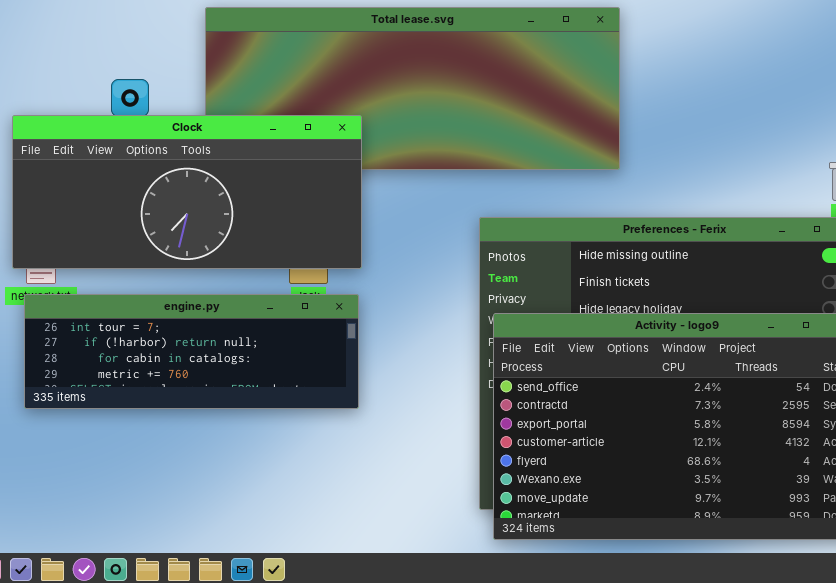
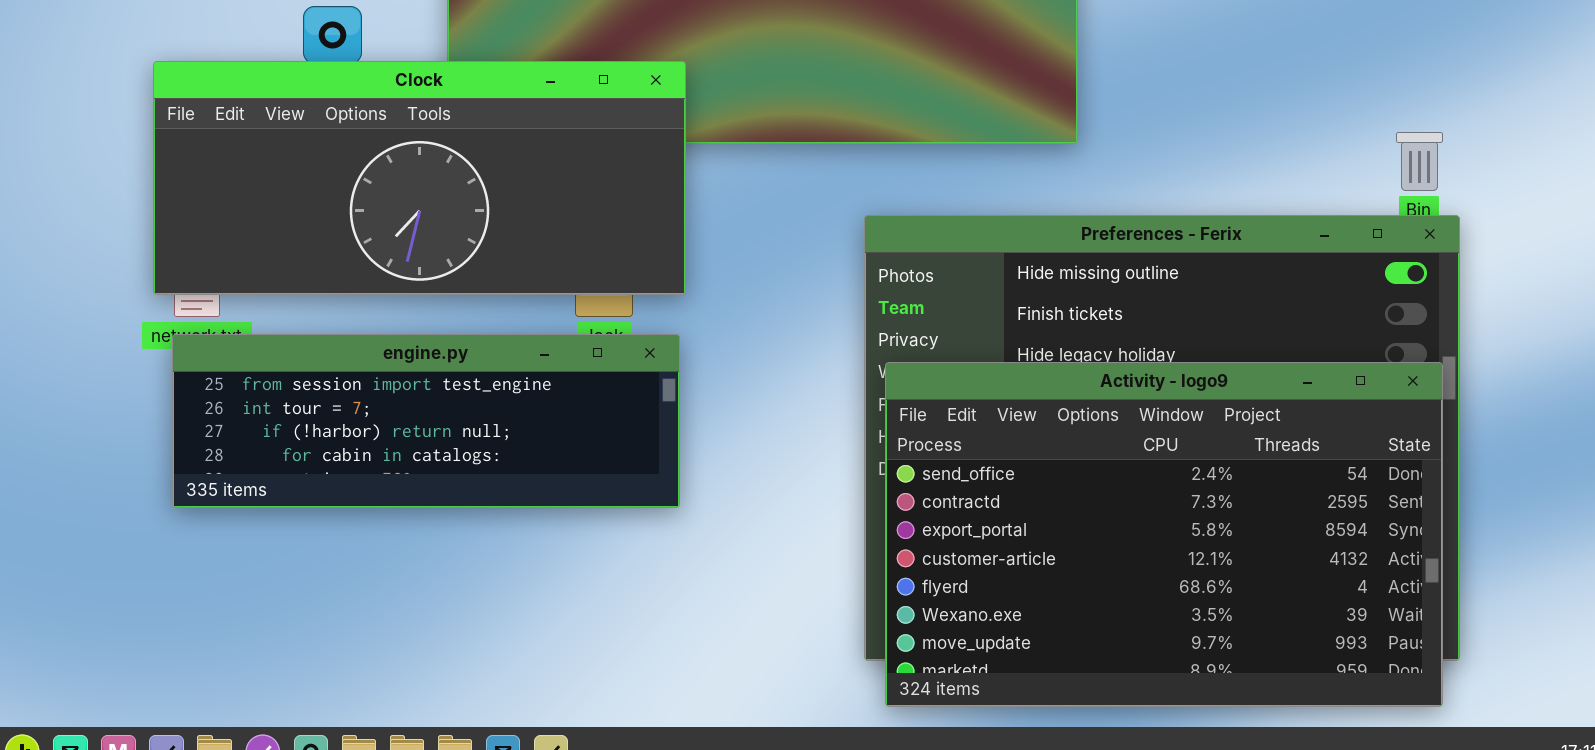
engine.py: [24,294,359,409] -> [172,334,680,508], scrolled up 1 row

